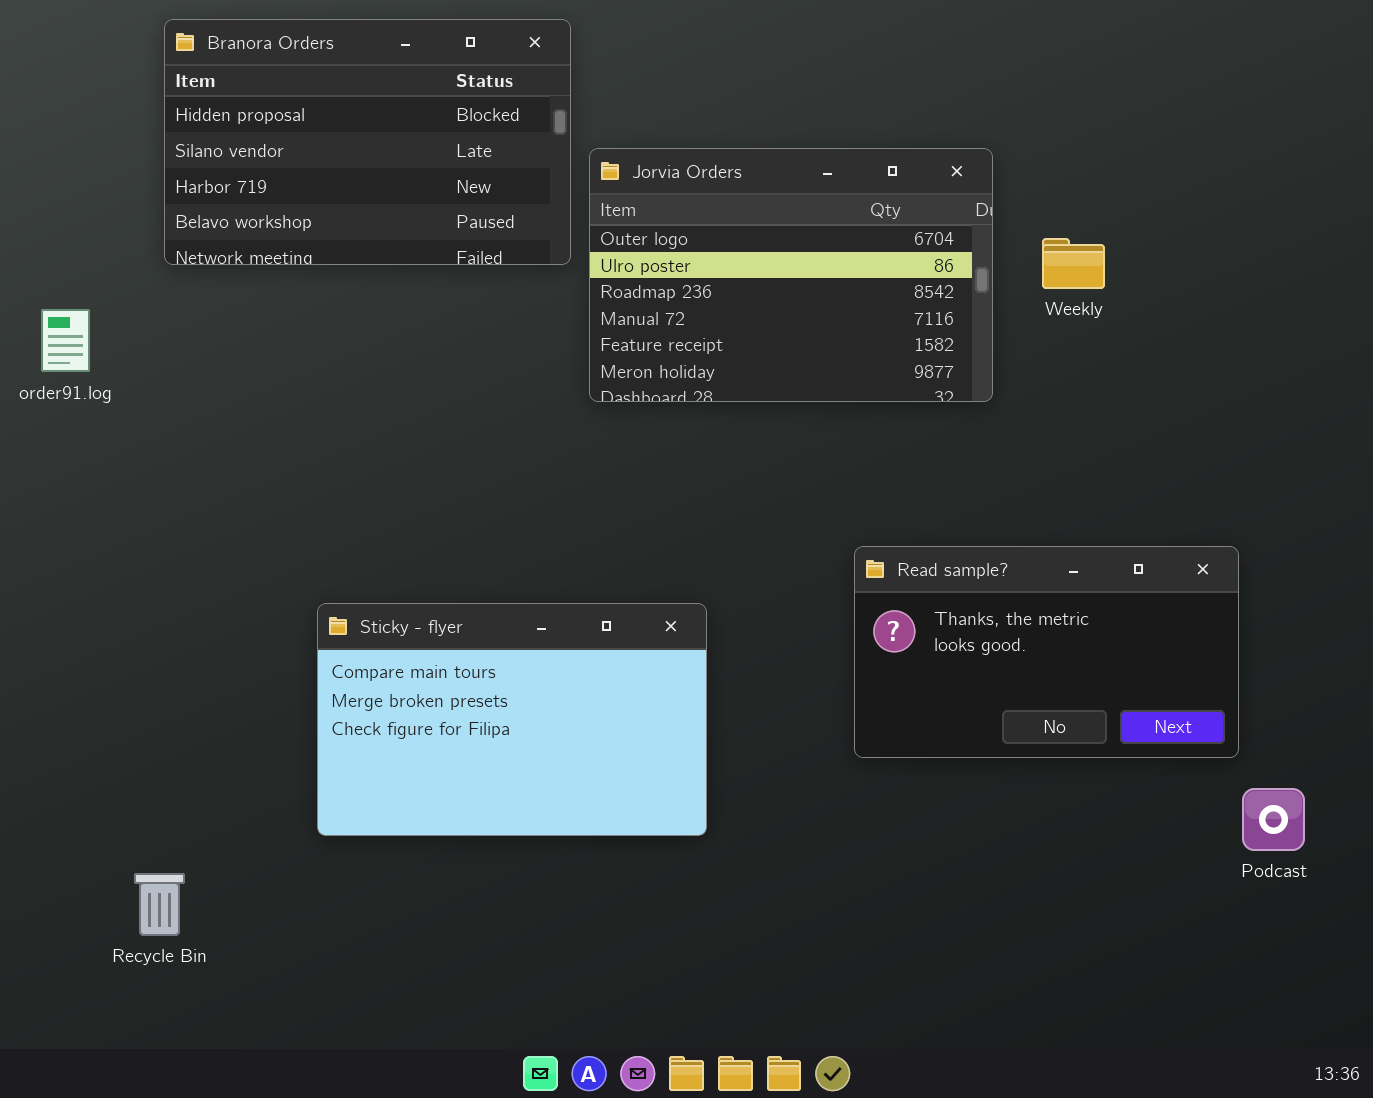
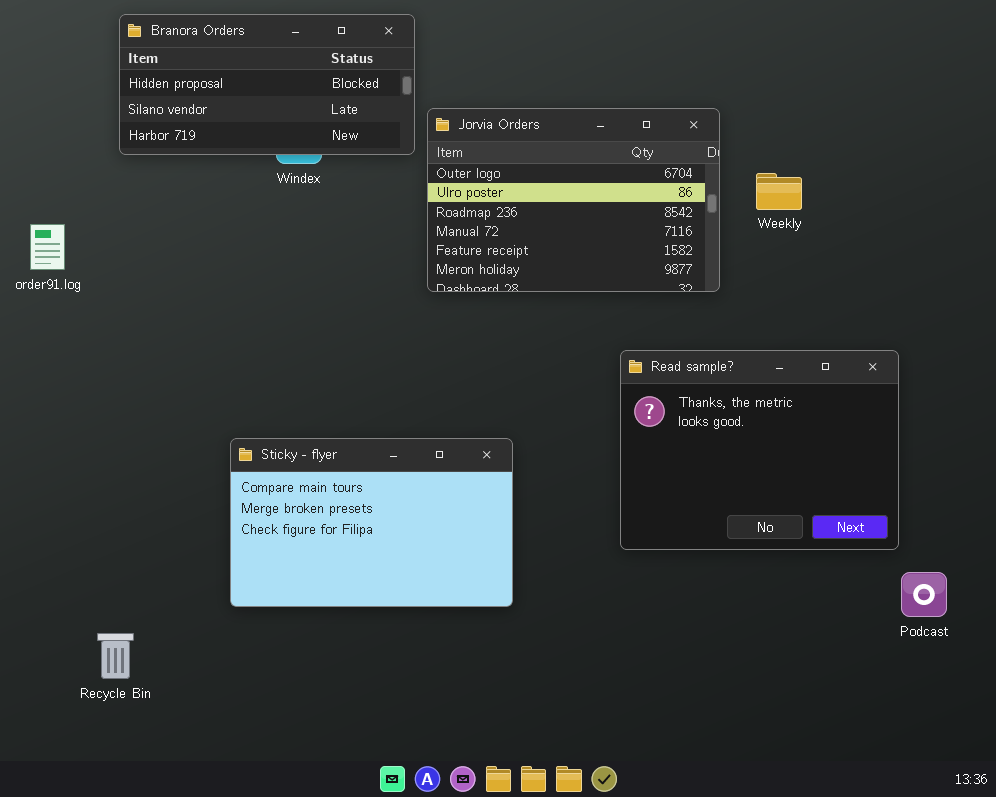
Branora Orders: [164,19,571,265] -> [119,14,415,155], resized
Read sample?: [854,546,1239,758] -> [620,350,899,550], resized

